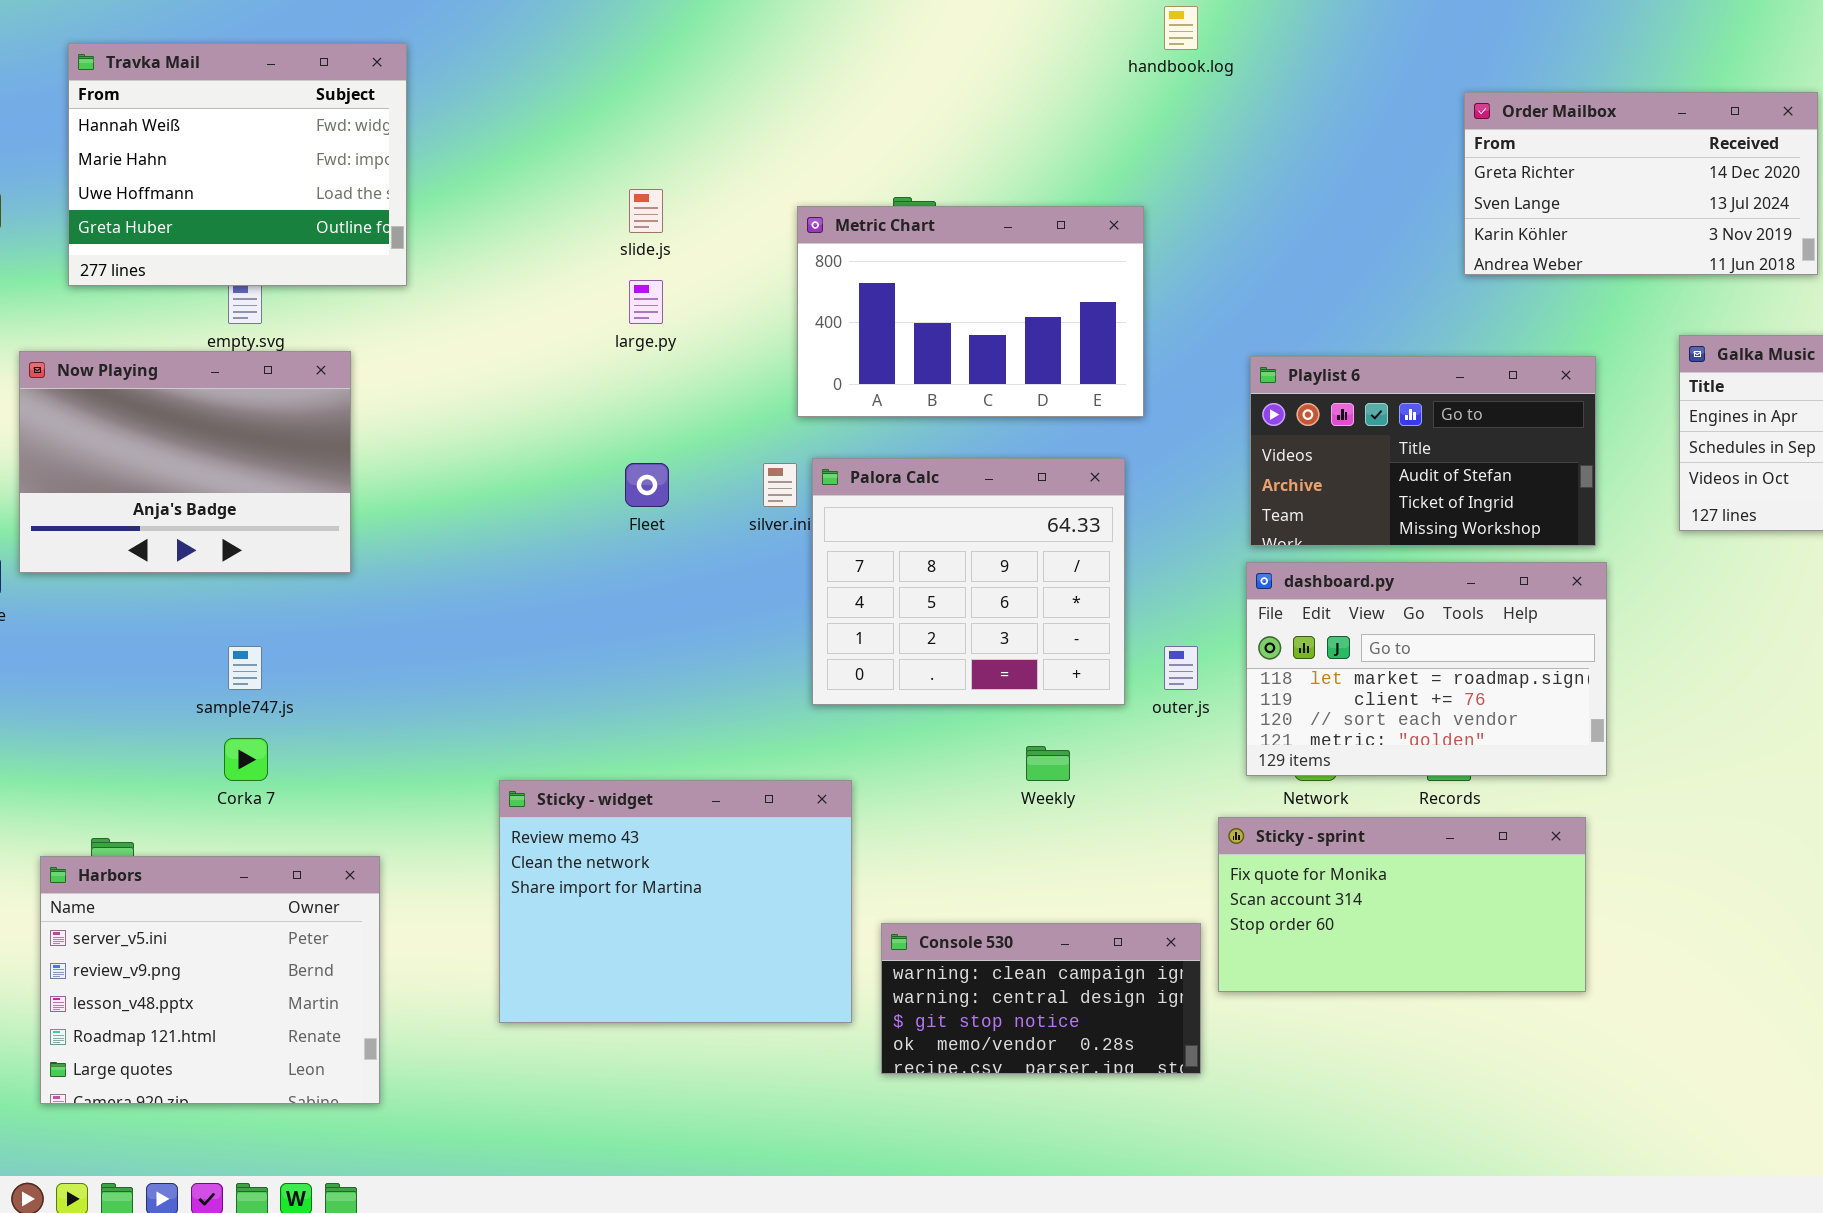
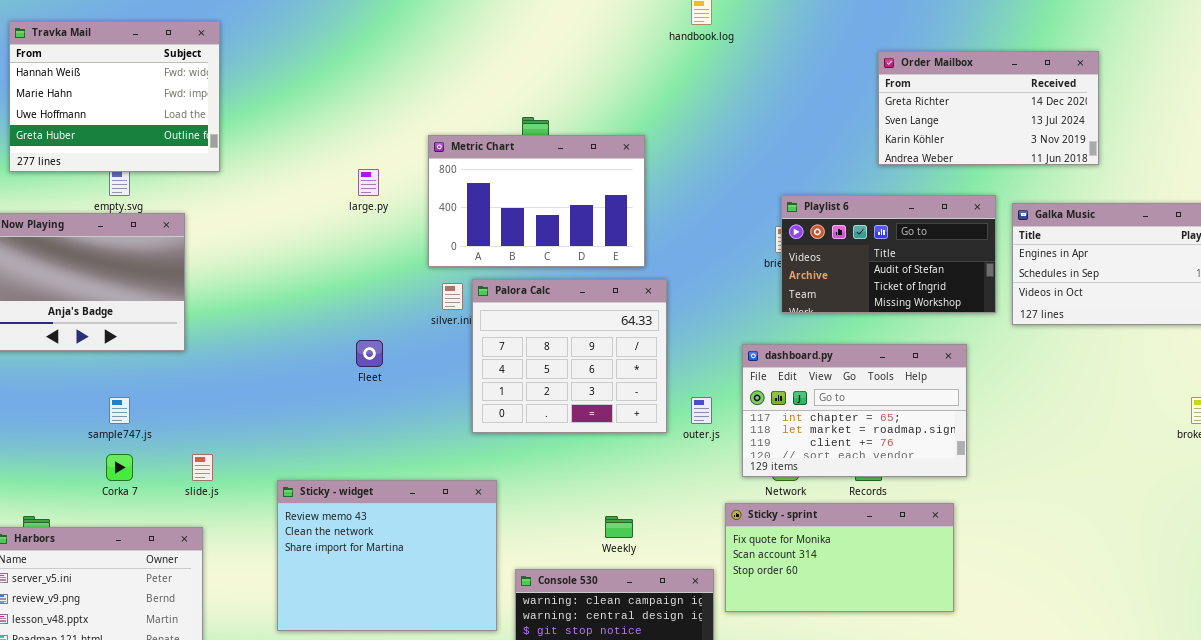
slide.js: [629,189,663,233] -> [192,454,213,481], moved
Metric Chart: [797,206,1144,417] -> [428,135,645,267], moved
Playlist 6: [1250,356,1596,546] -> [781,195,996,313], moved
Fleet: [625,463,669,507] -> [356,340,383,367], moved
dashboard.py: [1246,562,1607,776] -> [742,344,967,477], scrolled up 1 row
Weekly: [1026,746,1070,781] -> [605,516,633,538], moved

